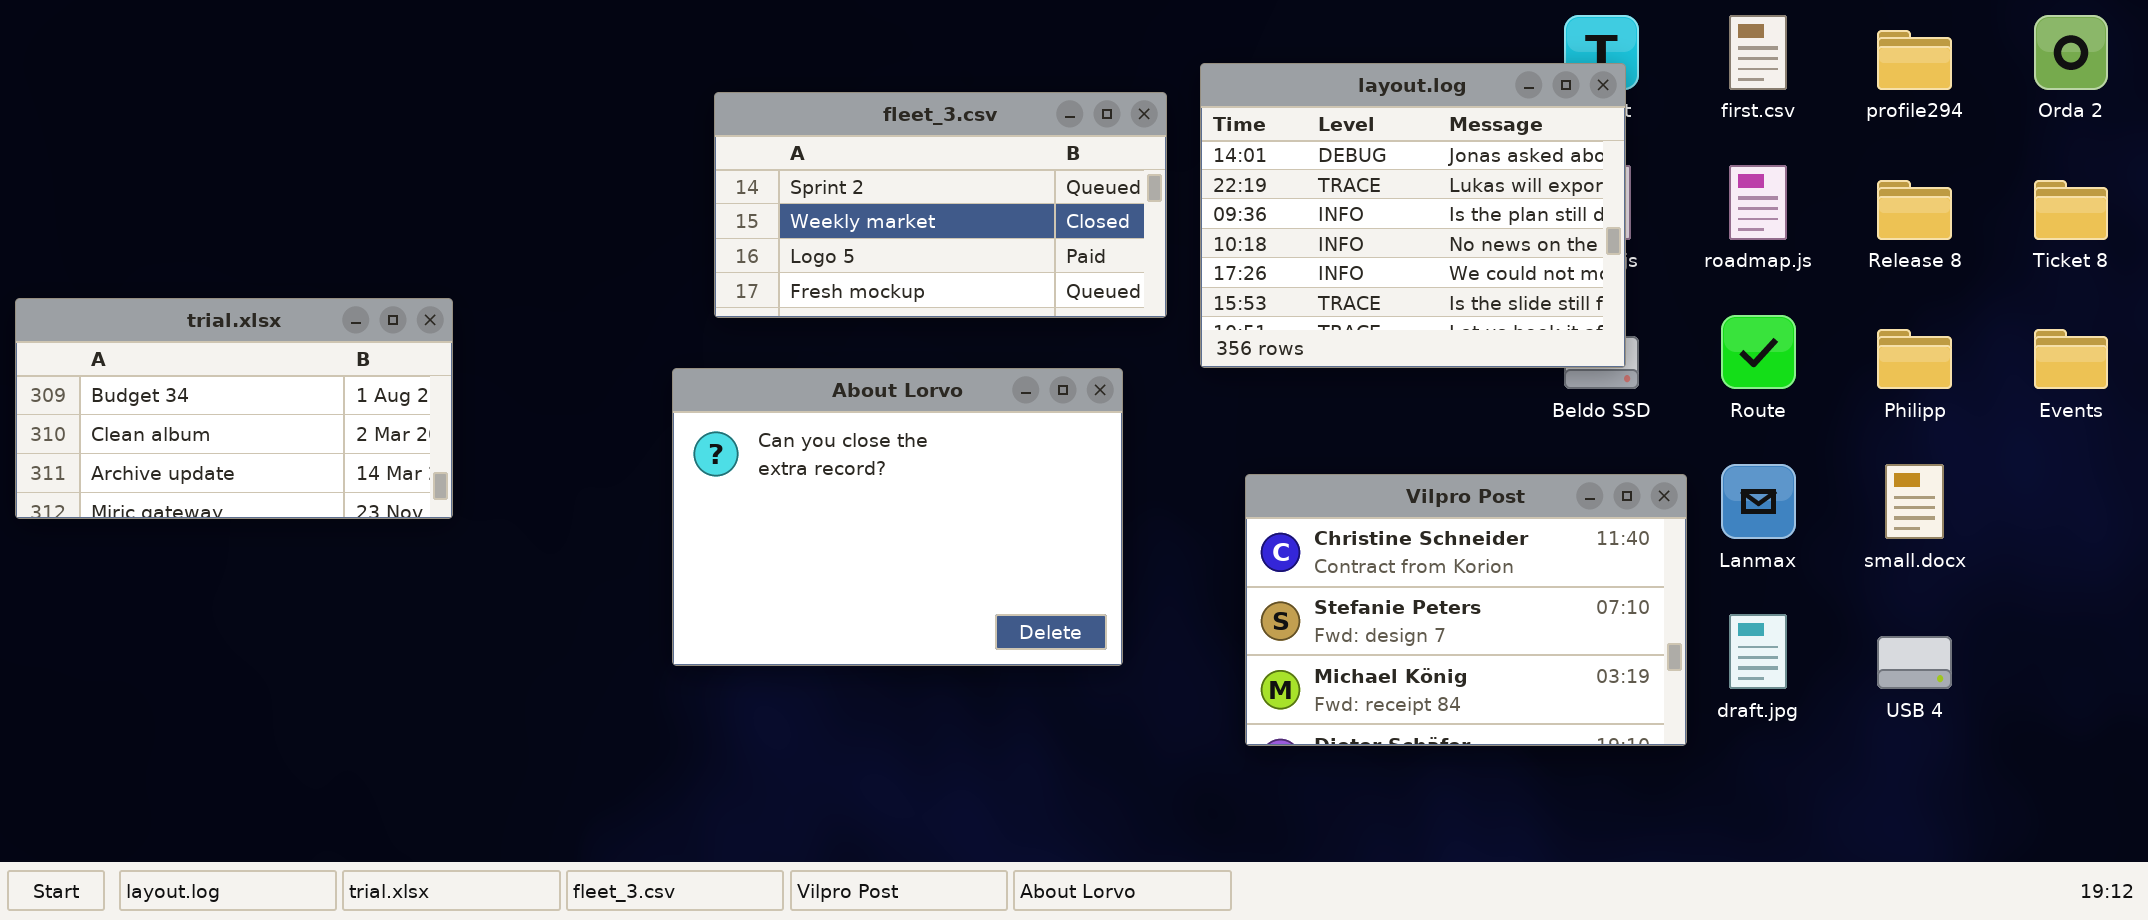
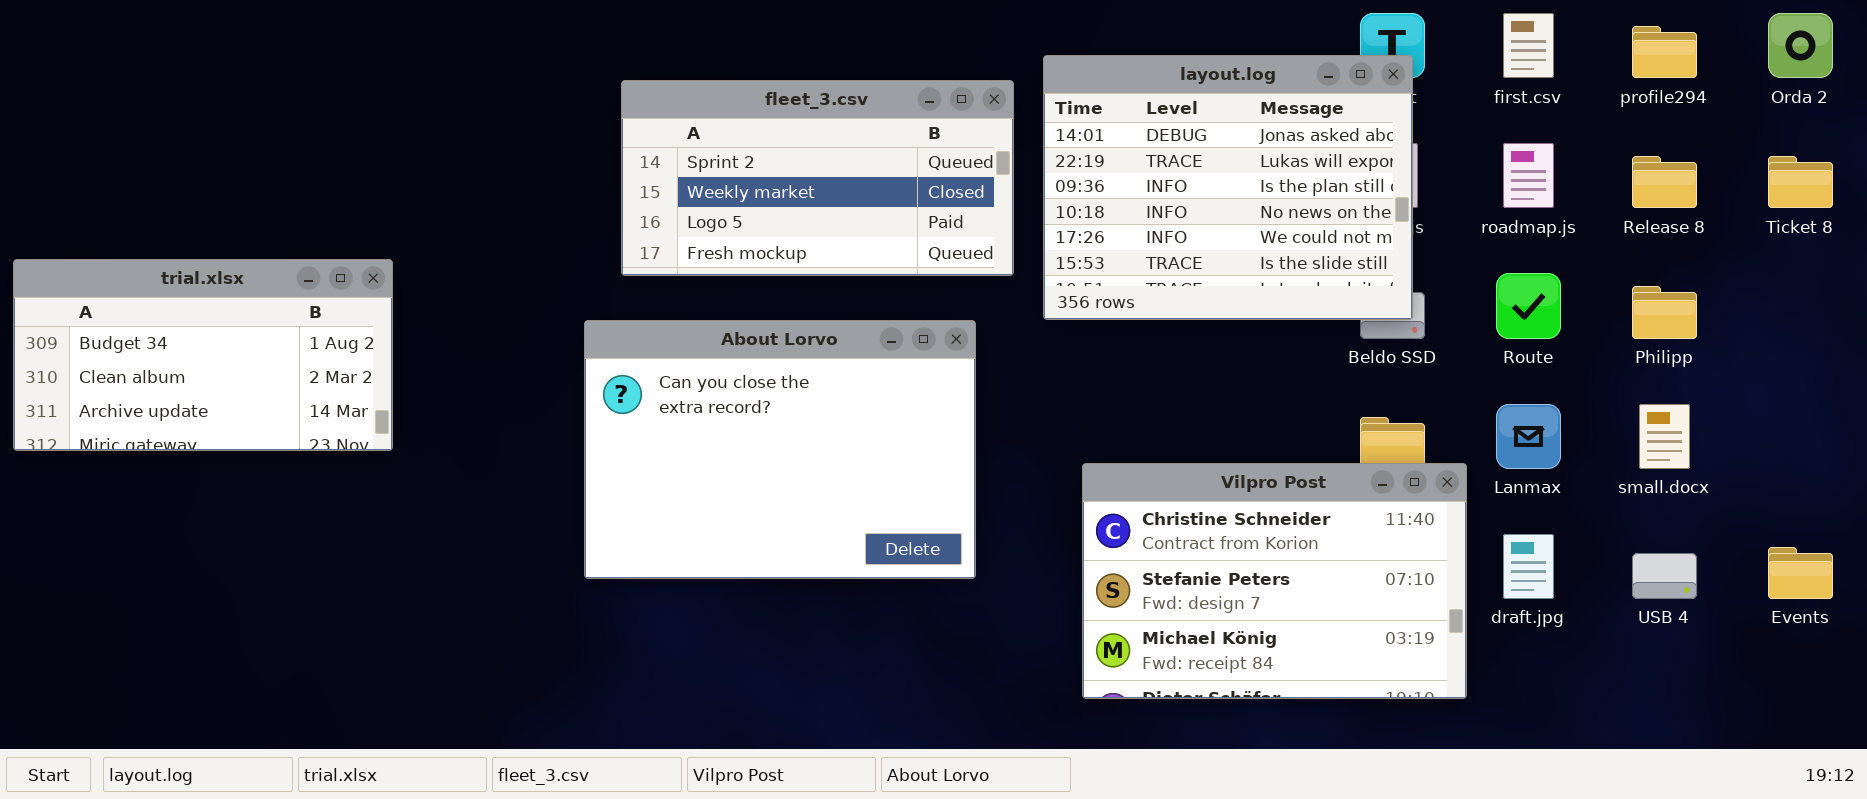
Events: [2034,329,2108,389] -> [1768,547,1833,599], moved
Vilpro Post: [1245,474,1687,746] -> [1082,463,1467,699], moved

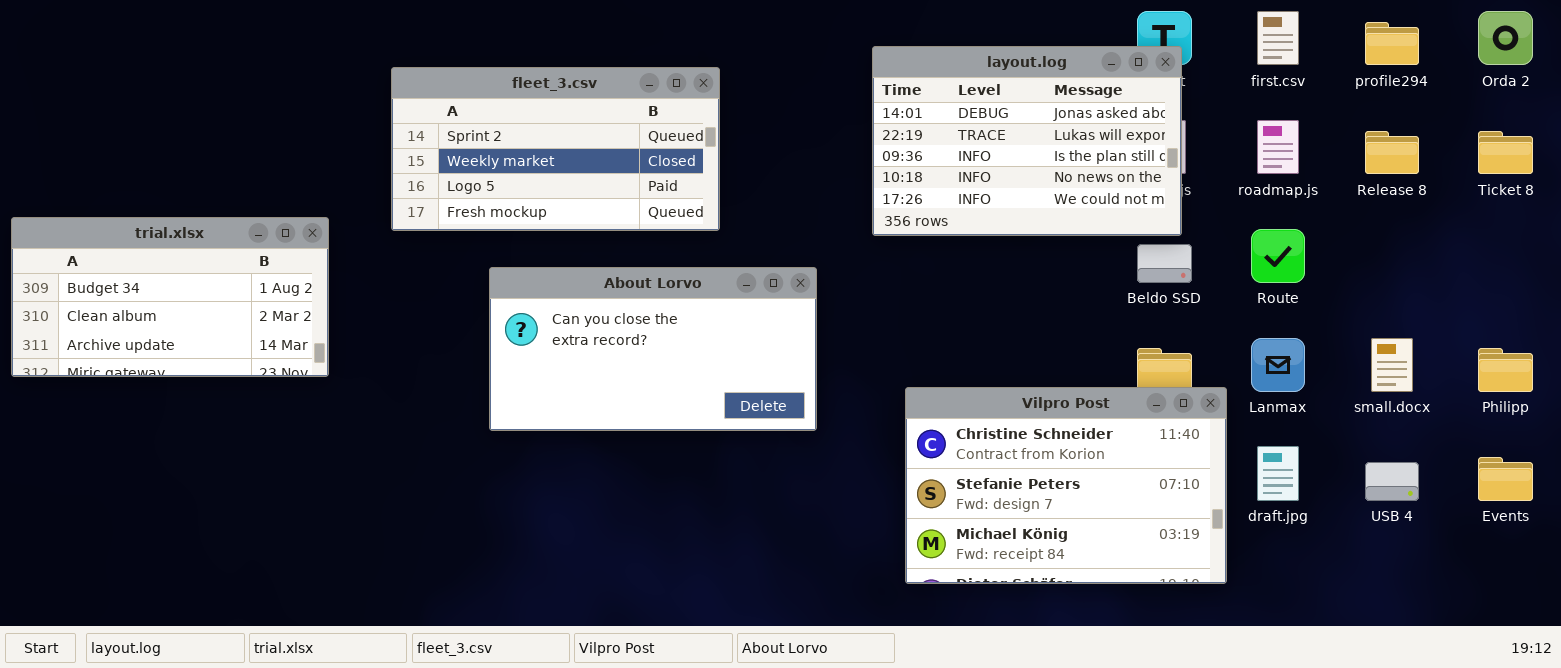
layout.log: [1043,55,1413,320] -> [872,46,1182,236], resized
fleet_3.csv: [621,80,1014,276] -> [391,67,720,231], moved
Philipp: [1632,286,1697,339] -> [1478,348,1533,392], moved
About Lorvo: [584,320,976,579] -> [489,267,817,431], resized

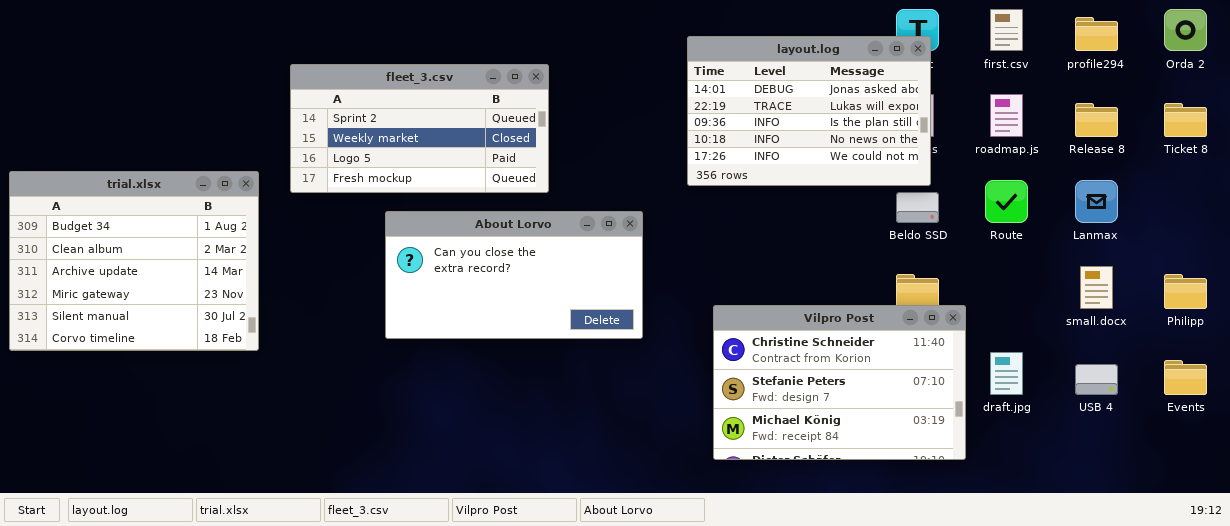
fleet_3.csv: [391,67,720,231] -> [290,64,549,193], moved
trial.xlsx: [11,217,329,377] -> [9,171,259,351], resized
Lanmax: [1251,338,1305,392] -> [1075,180,1118,223], moved

